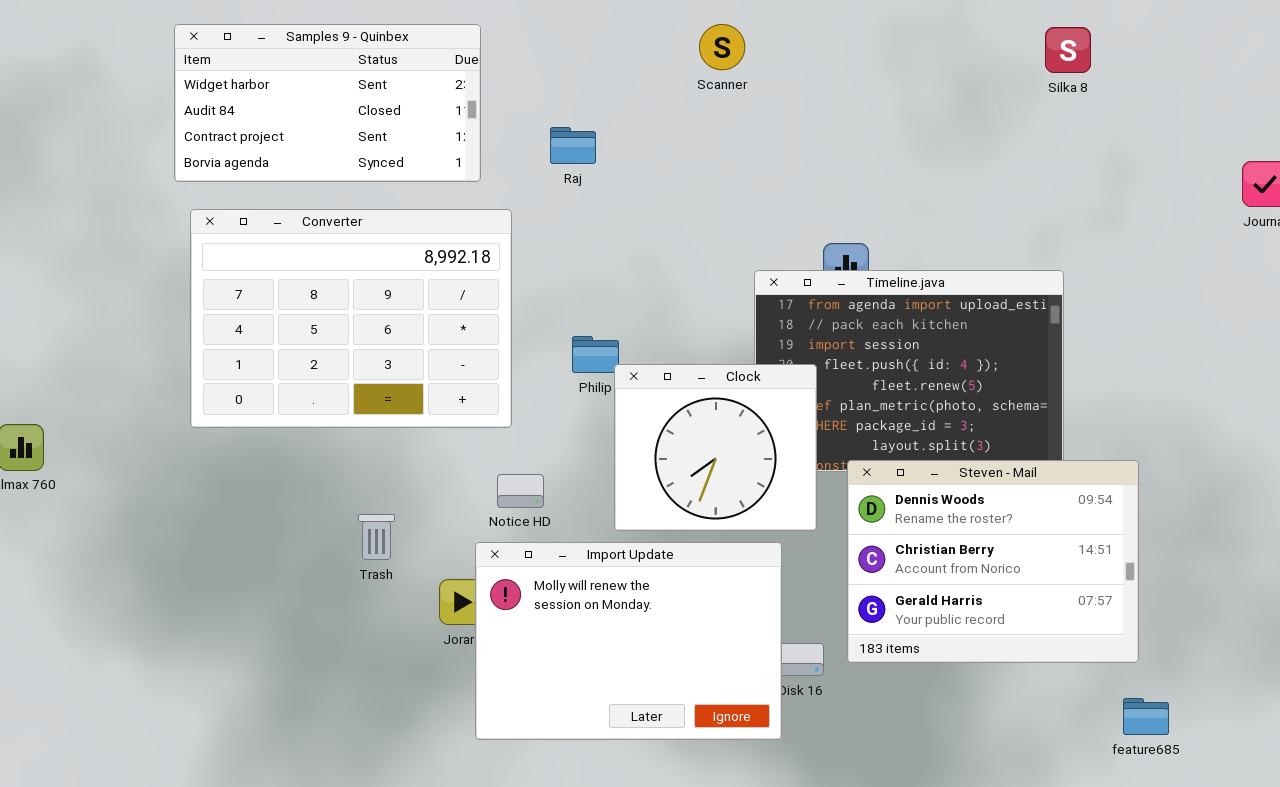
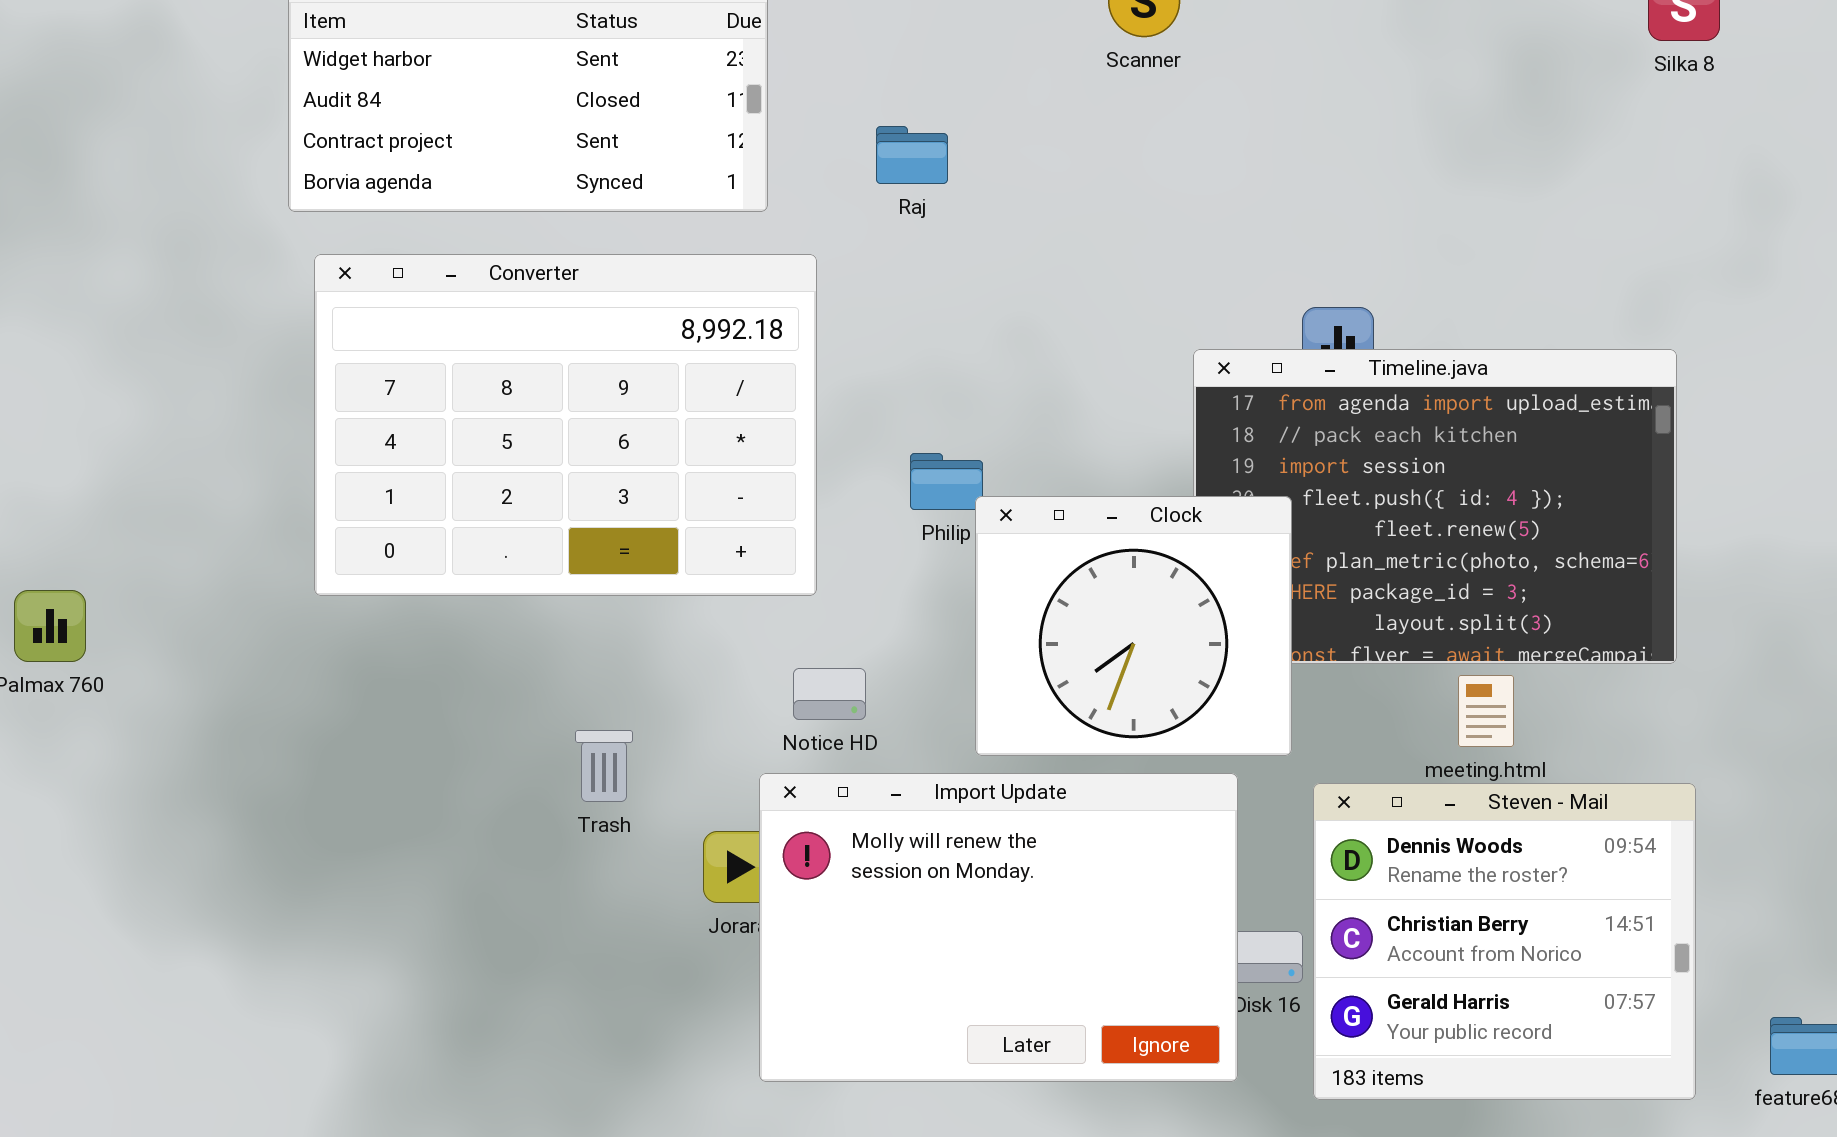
Steven - Mail: [847,460,1139,663] -> [1313,783,1696,1100], moved, resized

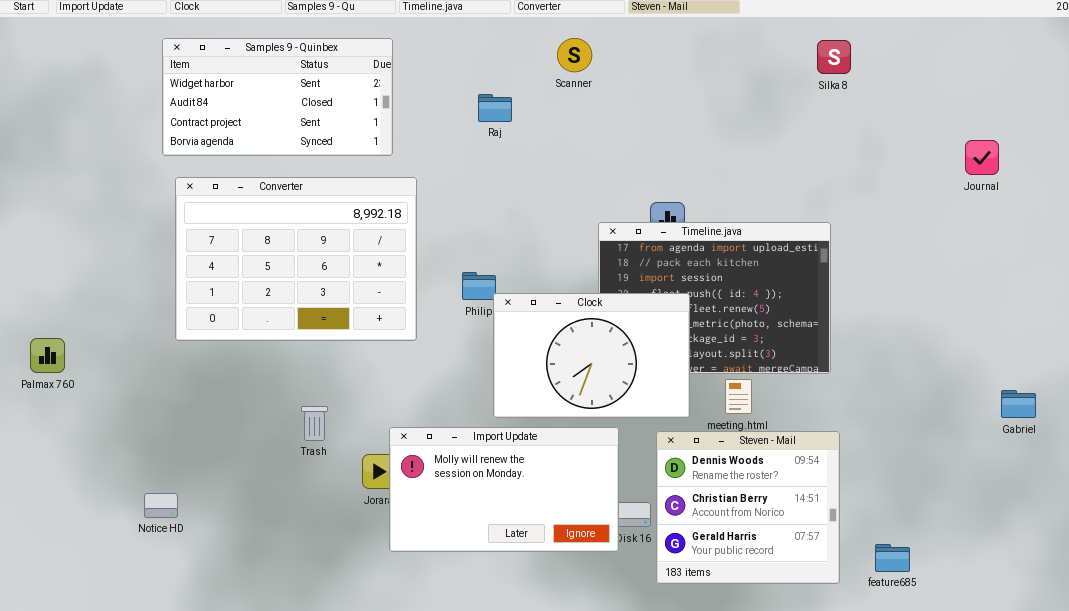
Raj: [876,126,948,184] -> [478,94,512,122], moved
Clock: [975,496,1292,756] -> [493,293,690,418], resized
Notice HD: [793,668,866,720] -> [144,493,178,518], moved
Import Update: [759,773,1238,1082] -> [389,427,619,552], resized

